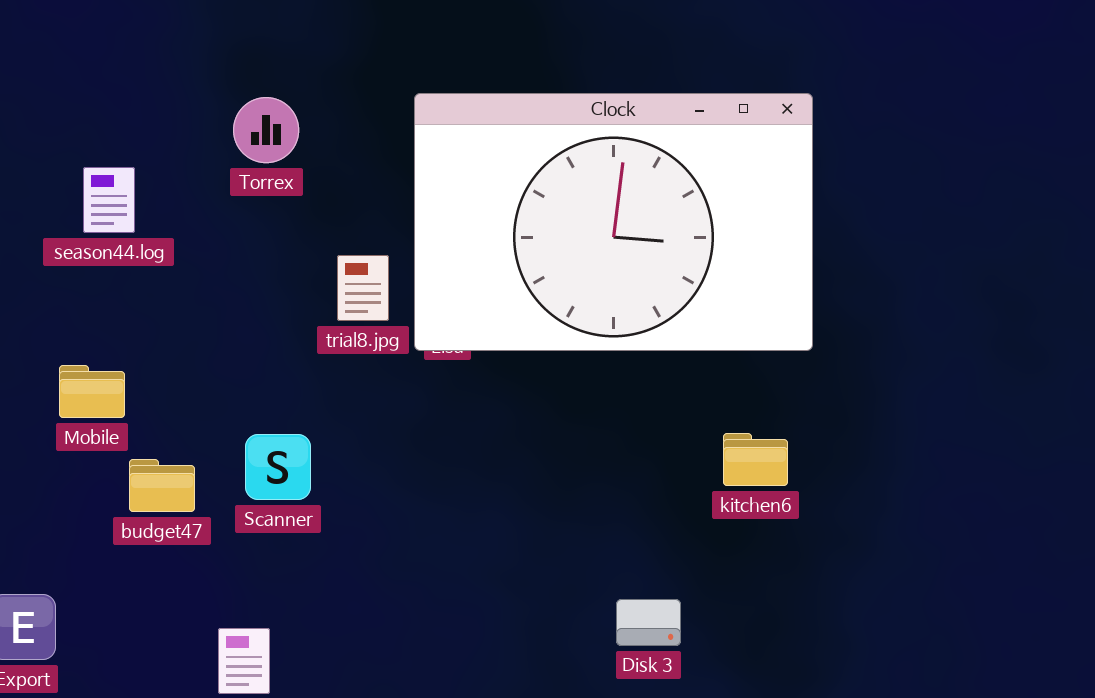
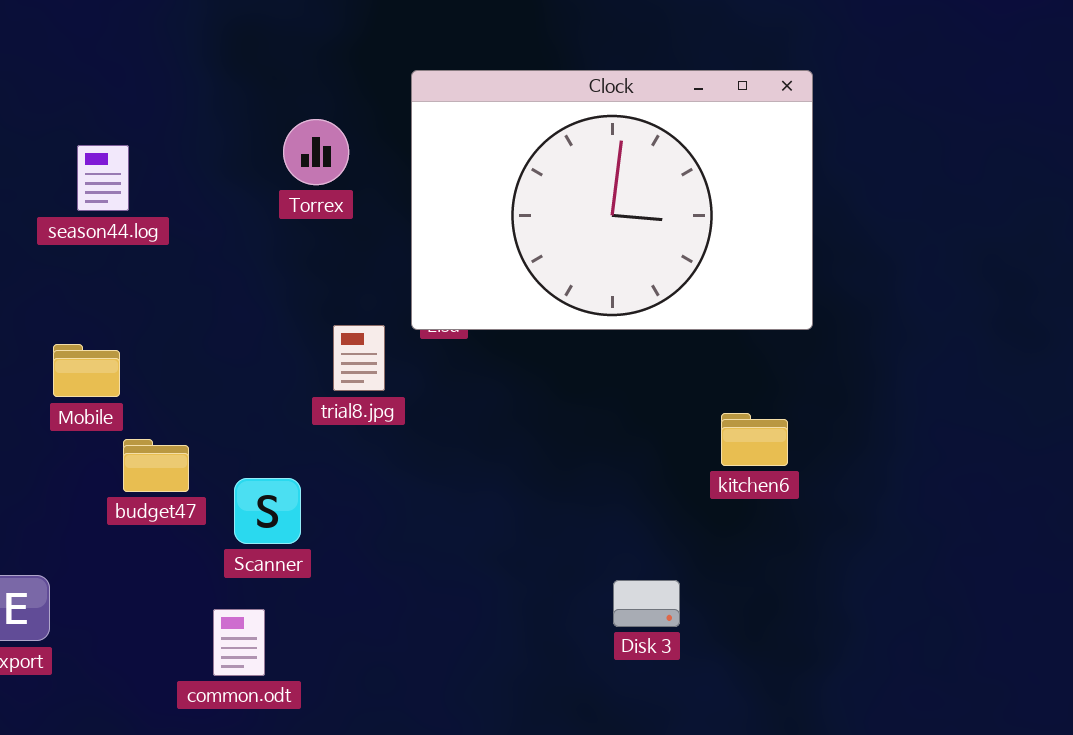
Torrex: [233,97,299,163] -> [283,119,349,185], moved
trial8.jpg: [337,255,389,321] -> [333,325,385,391], moved
Scanner: [245,434,311,500] -> [234,478,301,544], moved

